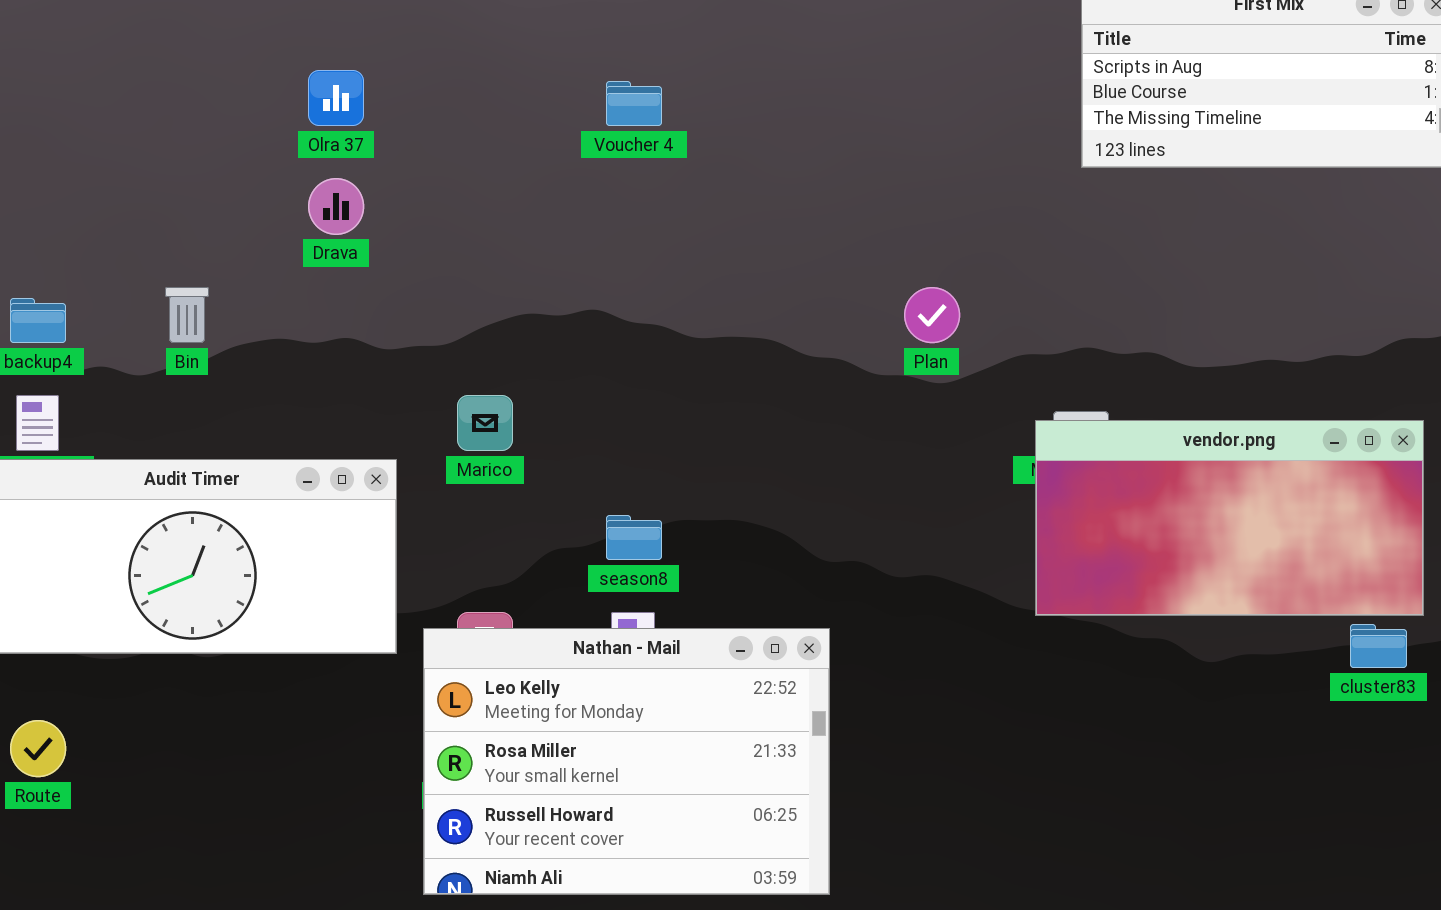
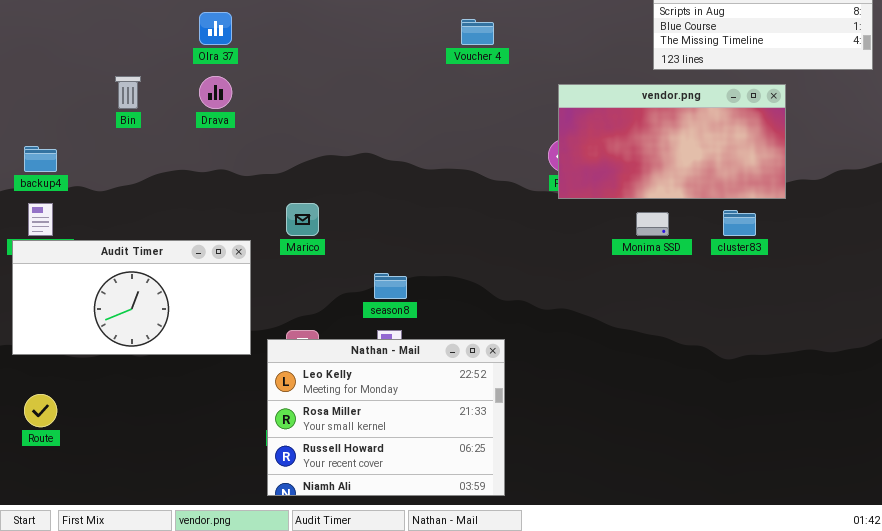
Voucher 4: [606,81,662,126] -> [461,19,494,45], moved
Bin: [165,287,209,343] -> [115,76,141,109], moved
vendor.png: [1035,420,1424,616] -> [558,84,786,199], moved
cluster83: [1350,624,1407,668] -> [723,210,756,236], moved

